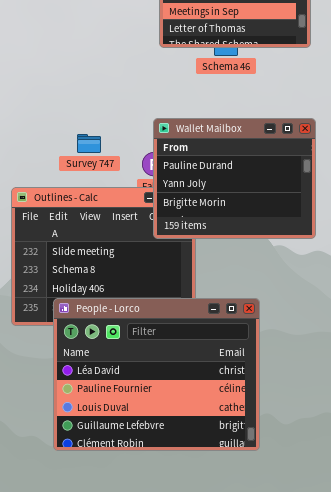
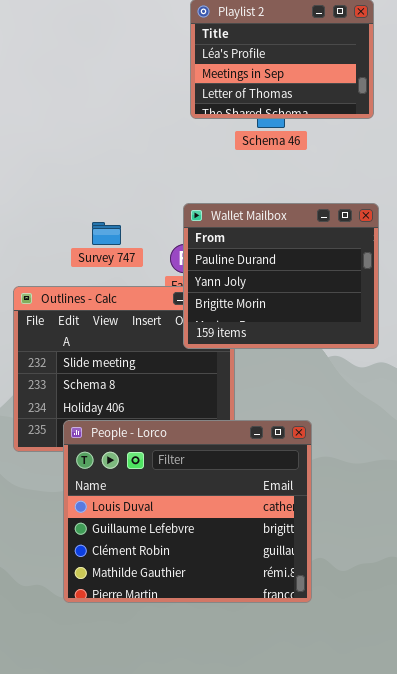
People - Lorco: [53,298,260,451] -> [63,420,312,603], scrolled down 2 rows

